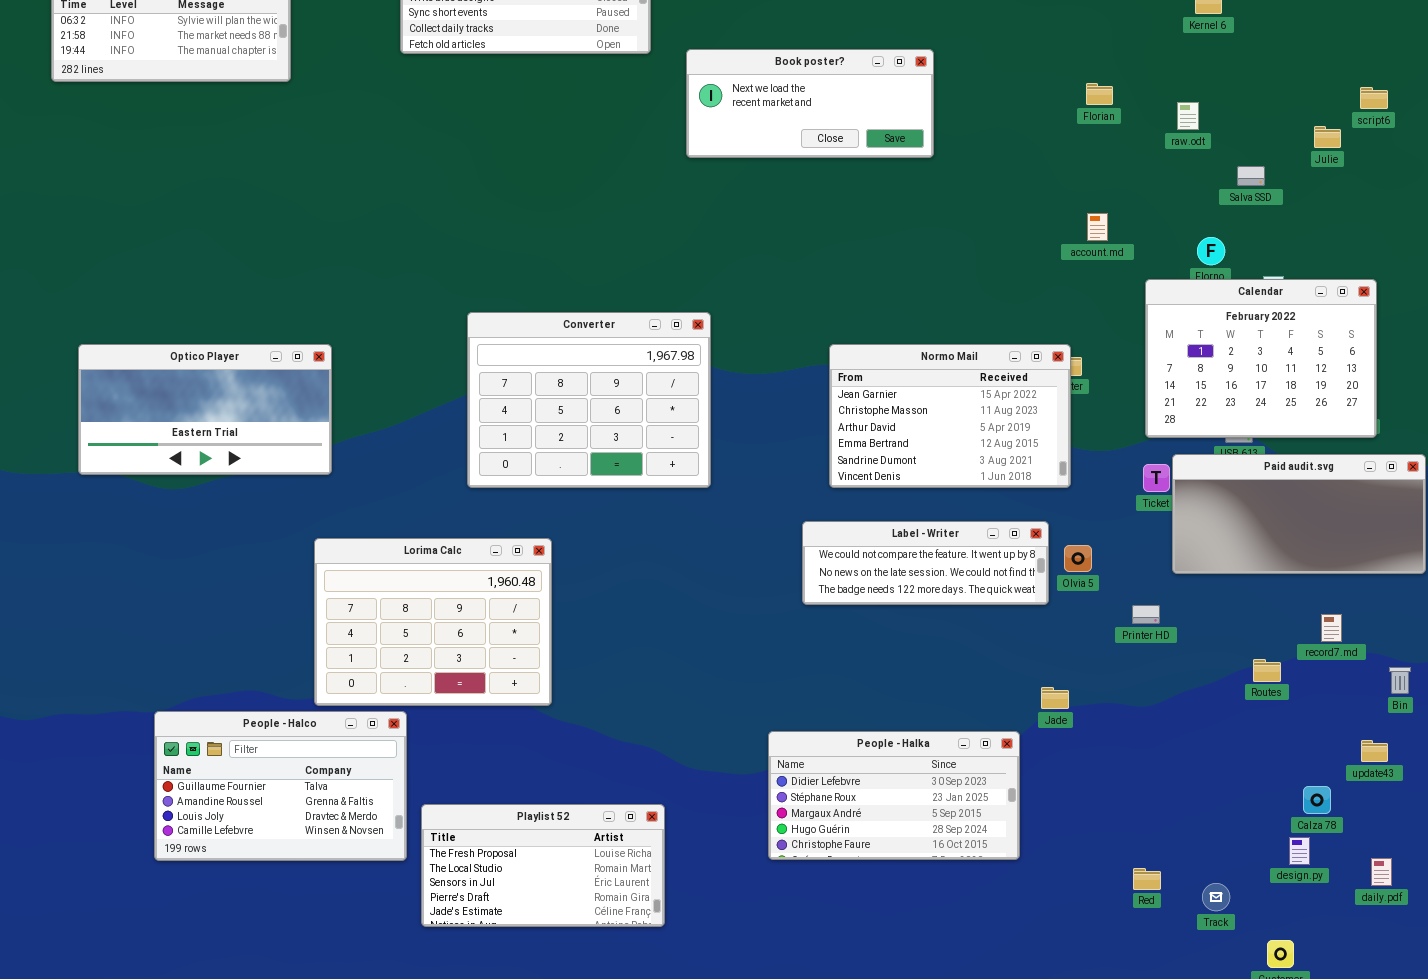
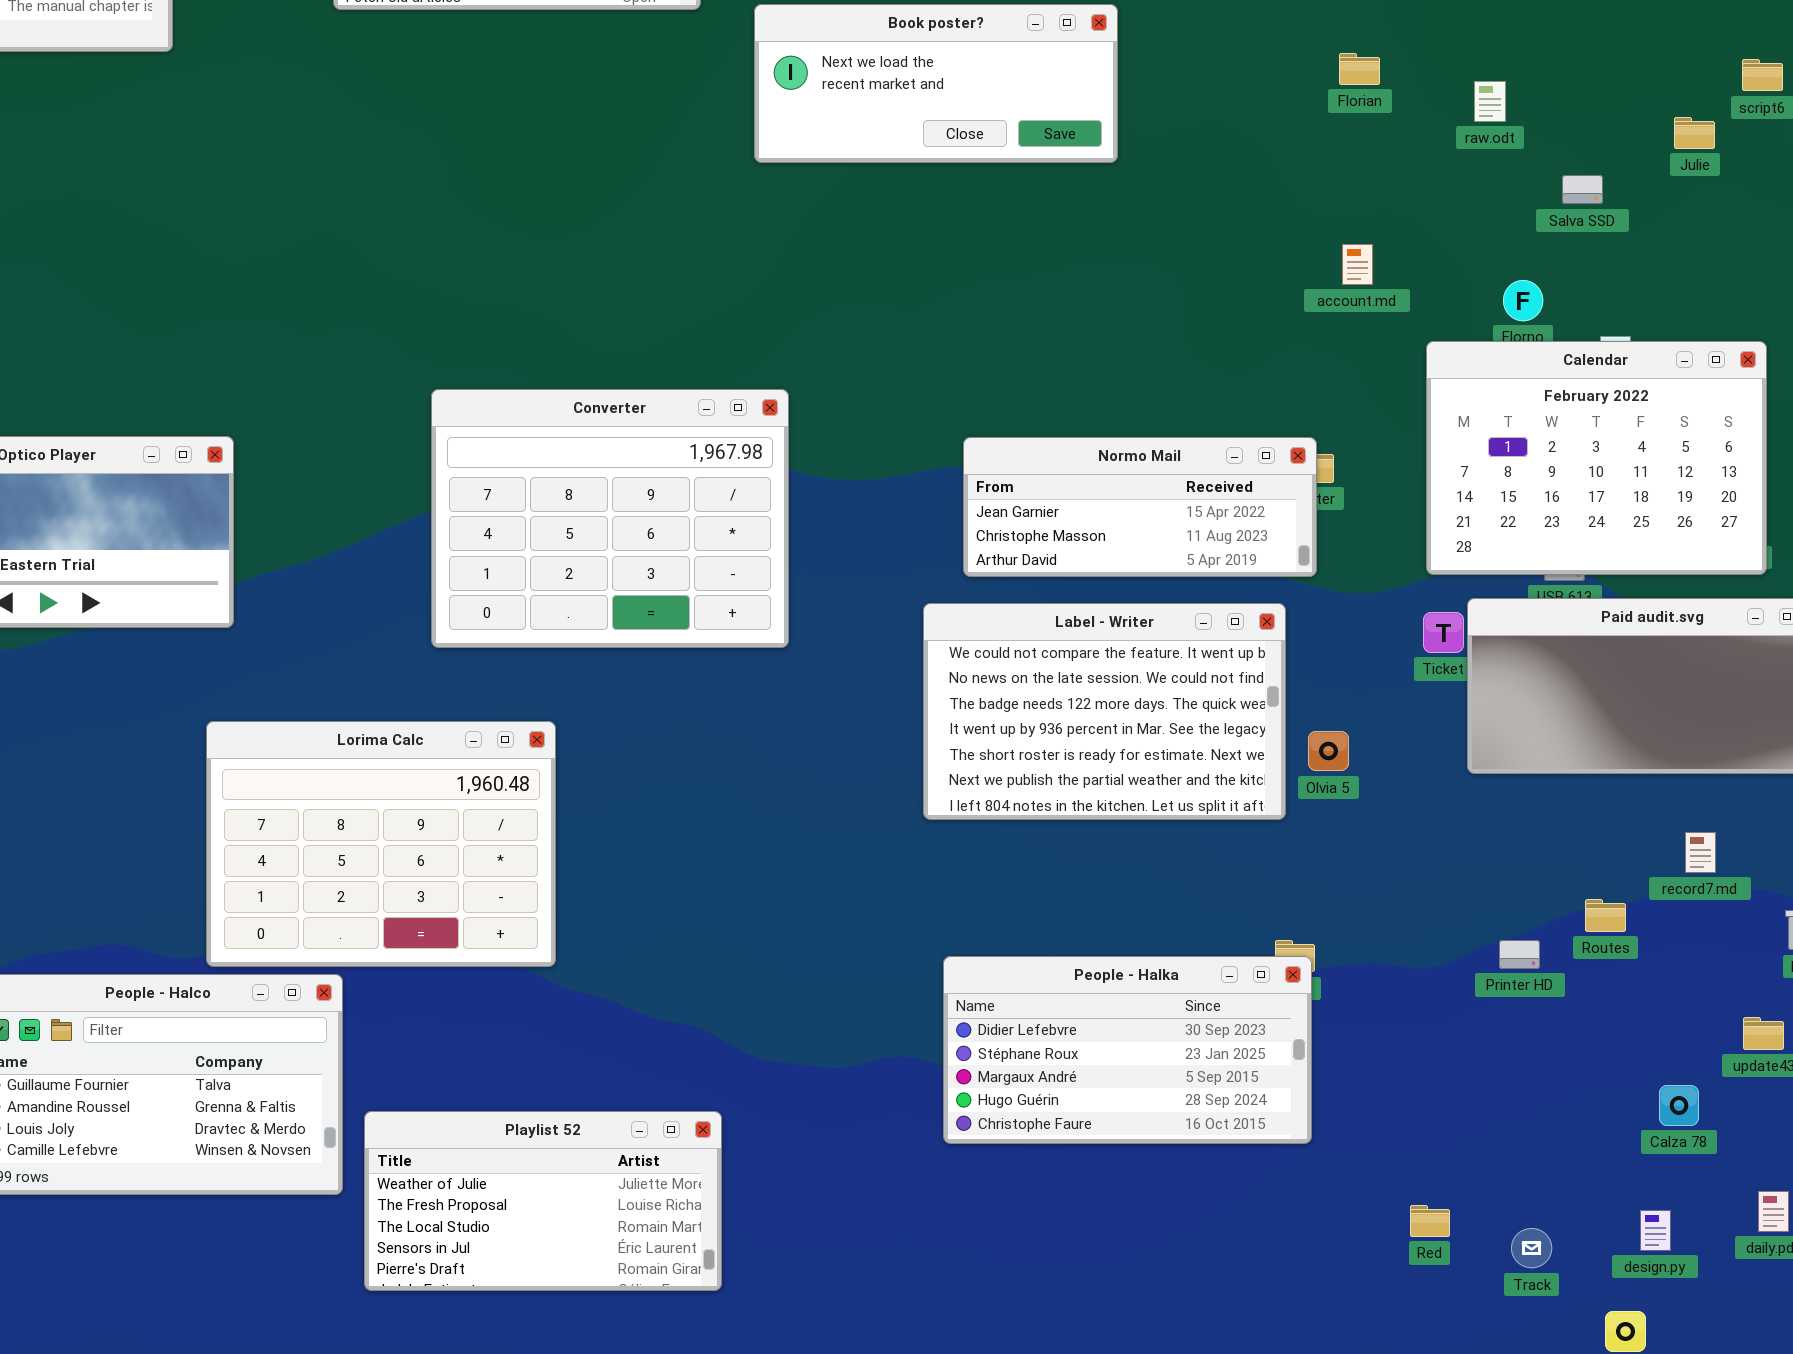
Normo Mail: [829,344,1071,488] -> [963,437,1317,577], resized
Label - Writer: [802,521,1049,605] -> [923,603,1286,820], resized
Printer HD: [1132,605,1160,624] -> [1499,940,1540,969], moved
People - Halka: [768,731,1020,860] -> [943,956,1312,1144], moved
Playlist 52: [421,804,665,927] -> [364,1111,722,1291], scrolled up 1 row
design.py: [1289,837,1310,865] -> [1640,1210,1671,1251], moved

